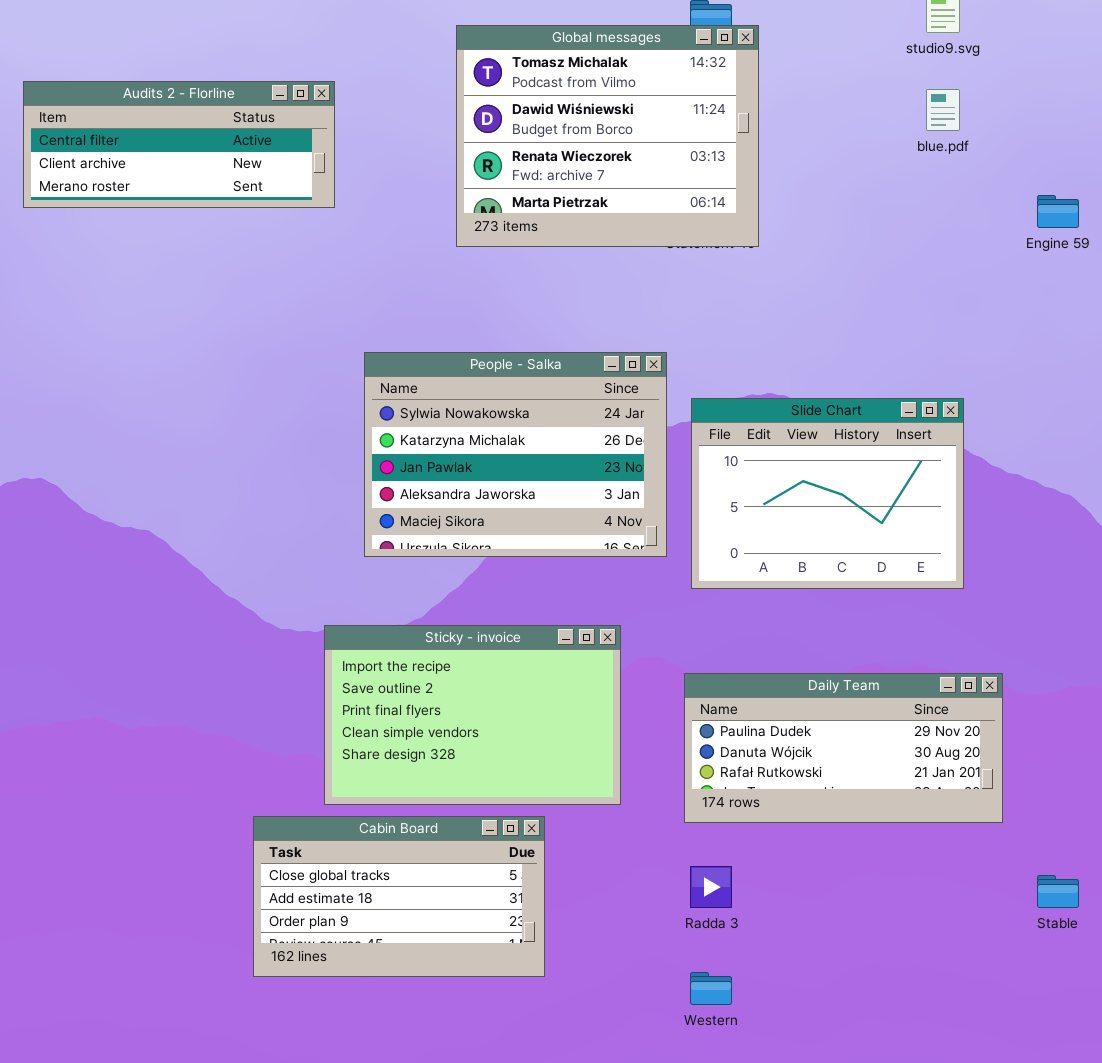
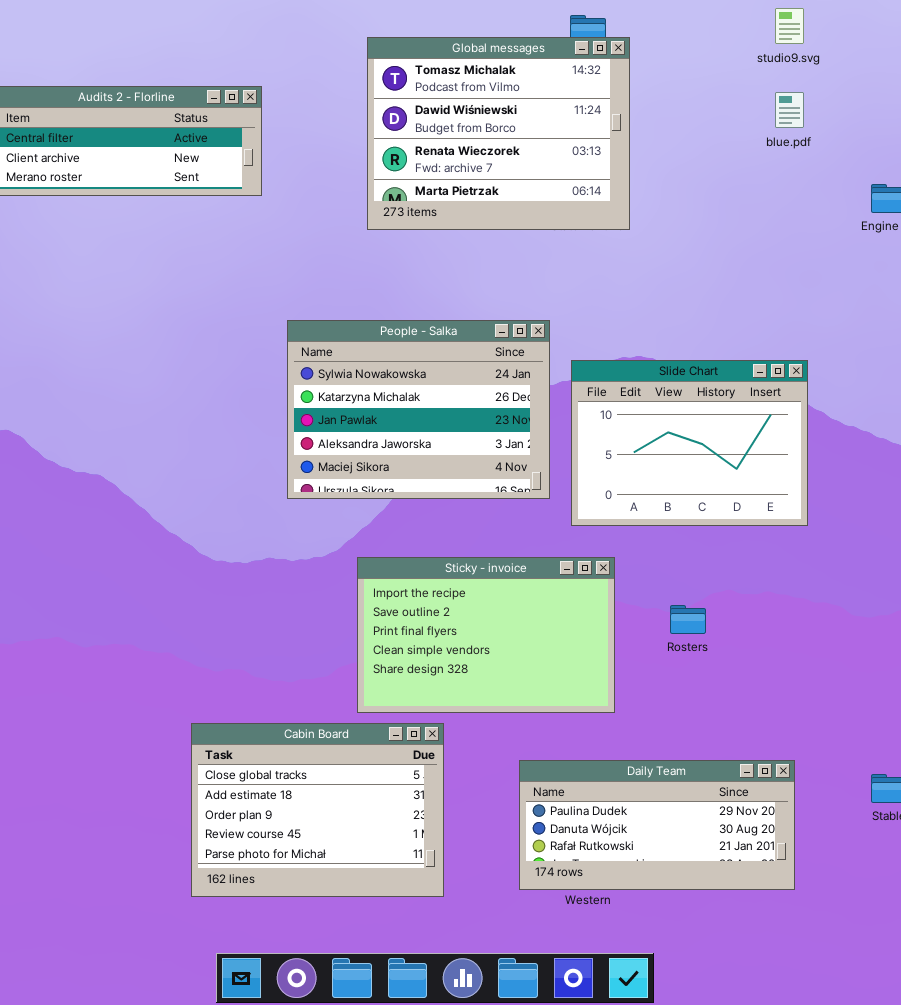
Sticky - invoice: [324,625,621,805] -> [357,557,615,713], moved
Daily Team: [684,673,1003,823] -> [519,760,795,890], moved
Cabin Board: [253,816,545,977] -> [191,723,444,897], resized

